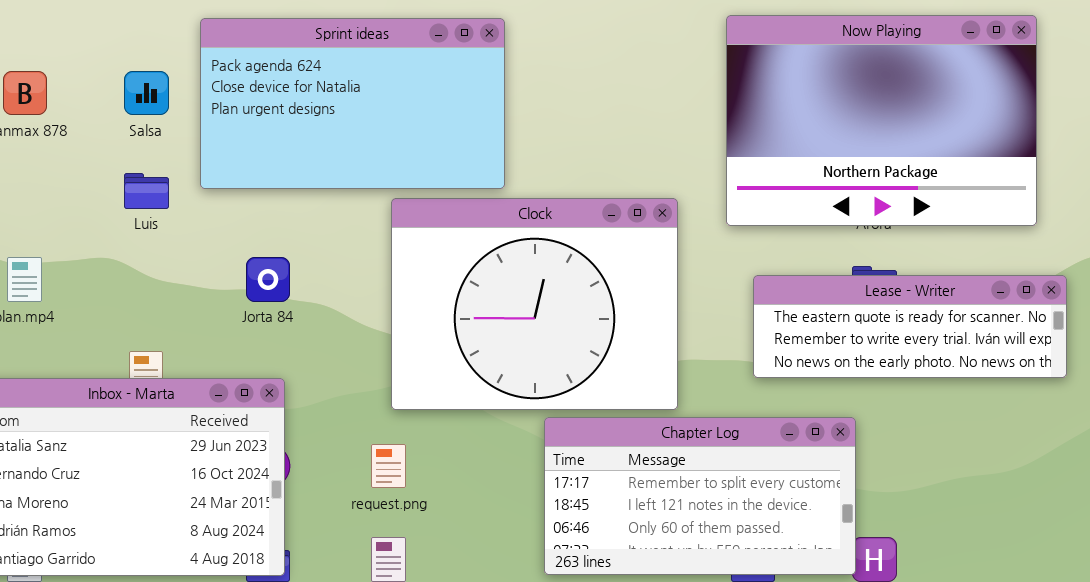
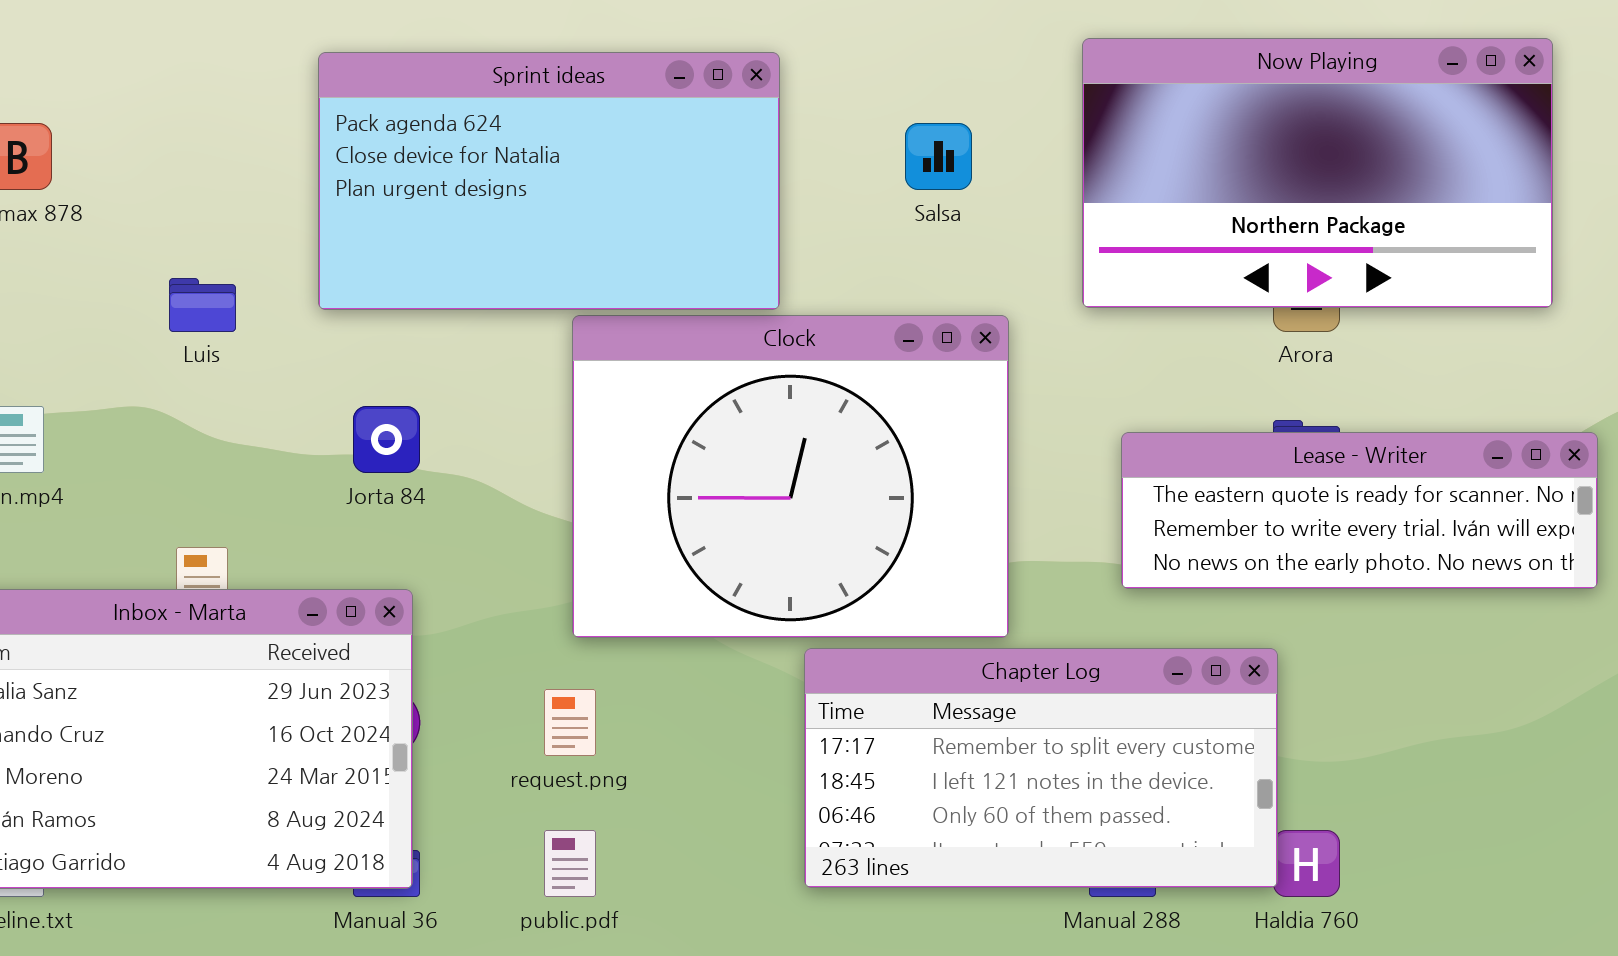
Now Playing: [726,15,1037,226] -> [1082,38,1553,308], resized
Sprint ideas: [200,18,505,189] -> [318,52,780,310], moved
Salsa: [124,71,169,115] -> [905,123,972,190], moved

